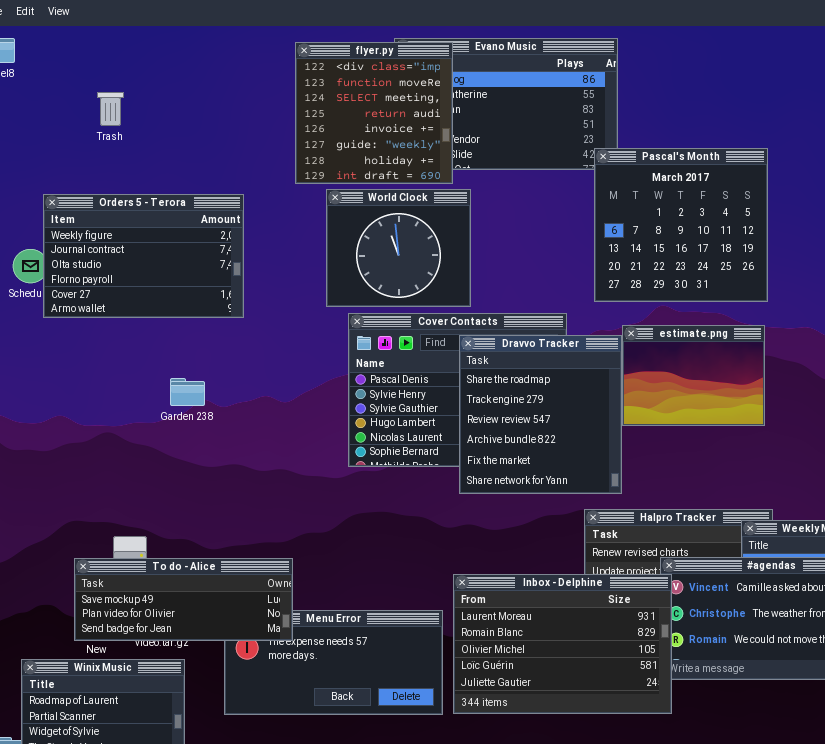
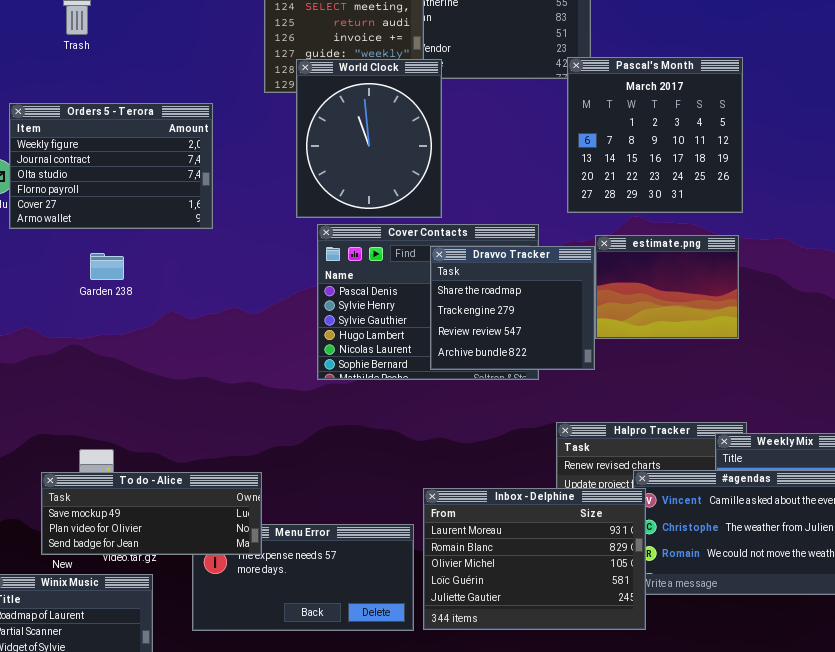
World Clock: [326,189,471,307] -> [296,59,442,218], resized
Dravvo Tracker: [459,335,622,494] -> [430,246,595,370], resized
Garden 238: [170,378,205,406] -> [90,253,124,280], moved

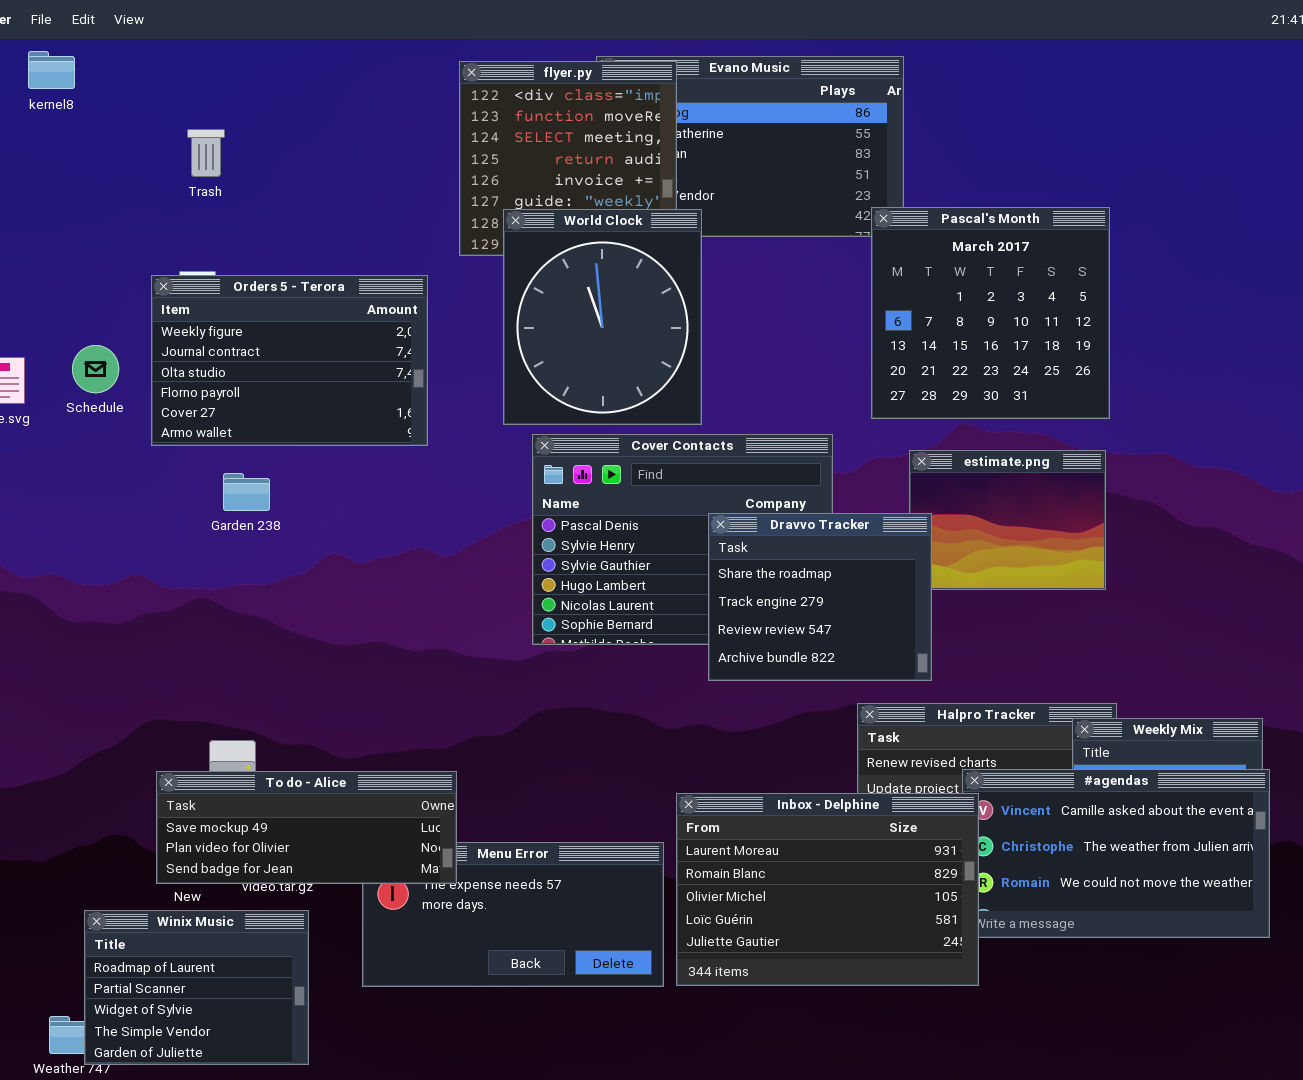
Orders 5 - Terora: [9,103,213,229] -> [151,275,428,446], moved
Dravvo Tracker: [430,246,595,370] -> [708,513,932,681], moved

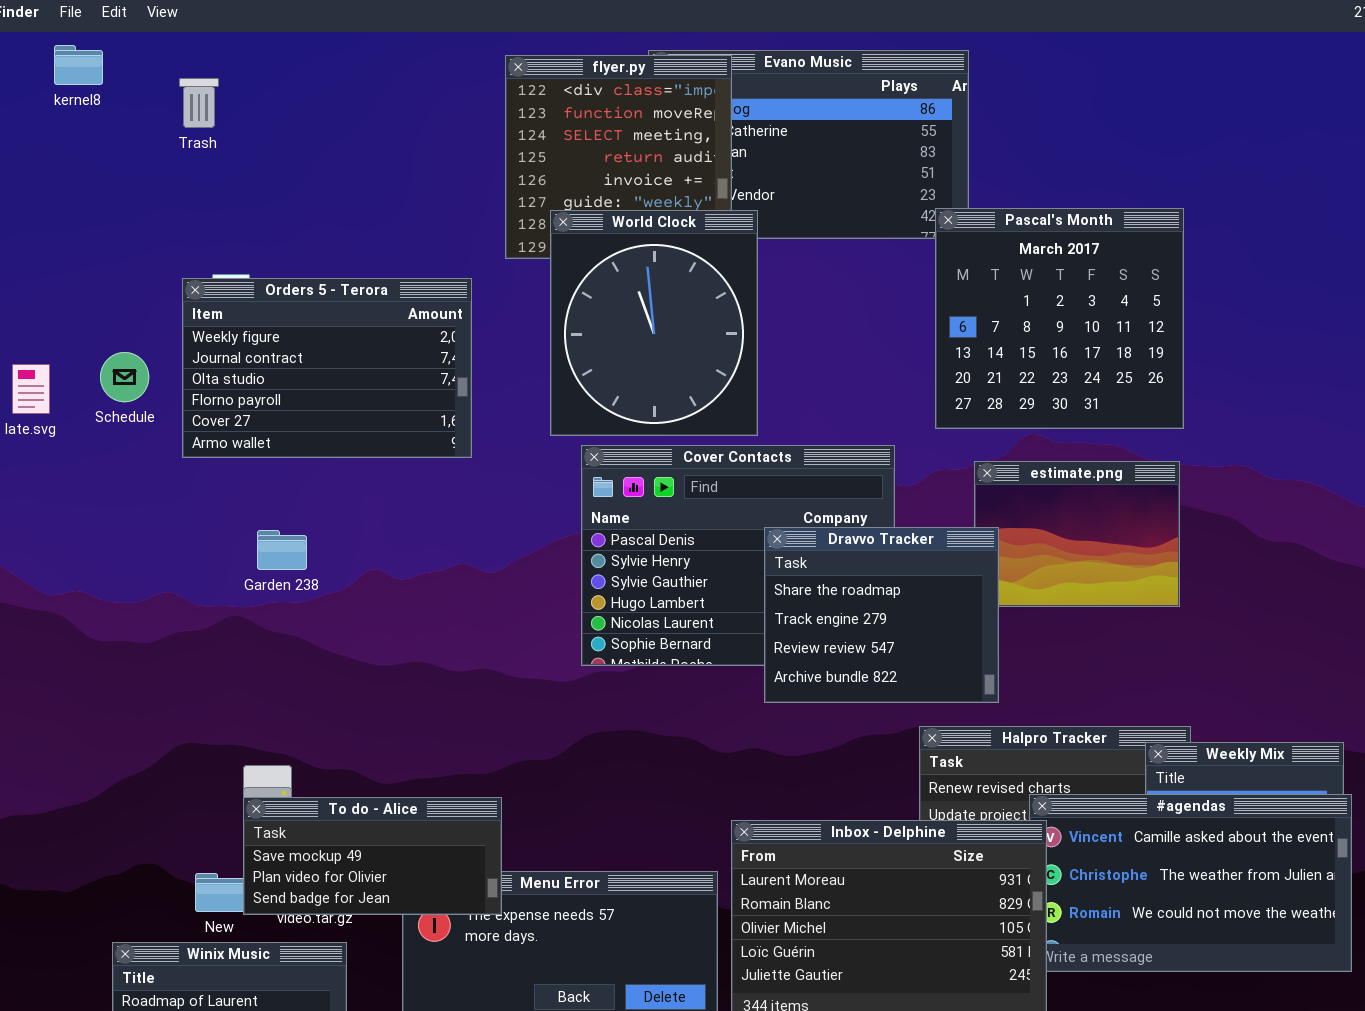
Trash: [187,129,225,177] -> [179,78,219,128], moved
Garden 238: [223,473,270,511] -> [257,530,307,570], moved
To do - Alice: [156,771,457,884] -> [243,797,502,915], resized

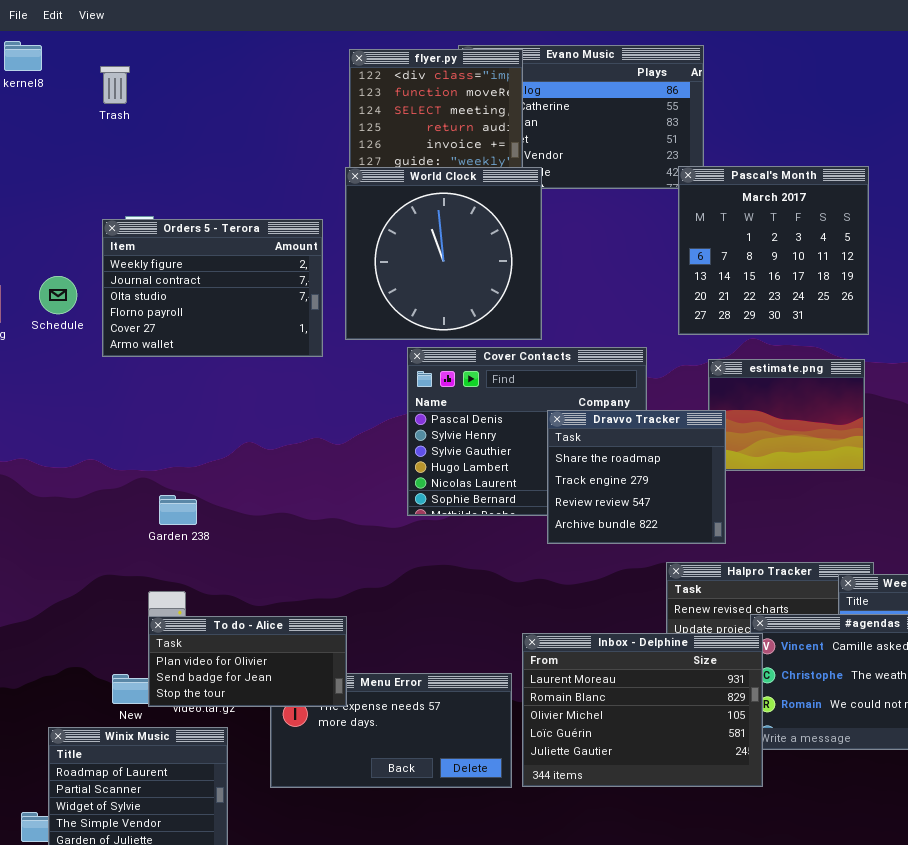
World Clock: [550,210,758,436] -> [345,167,542,340], resized
Garden 238: [257,530,307,570] -> [159,495,197,525], moved
To do - Alice: [243,797,502,915] -> [148,616,347,707], scrolled down 1 row

